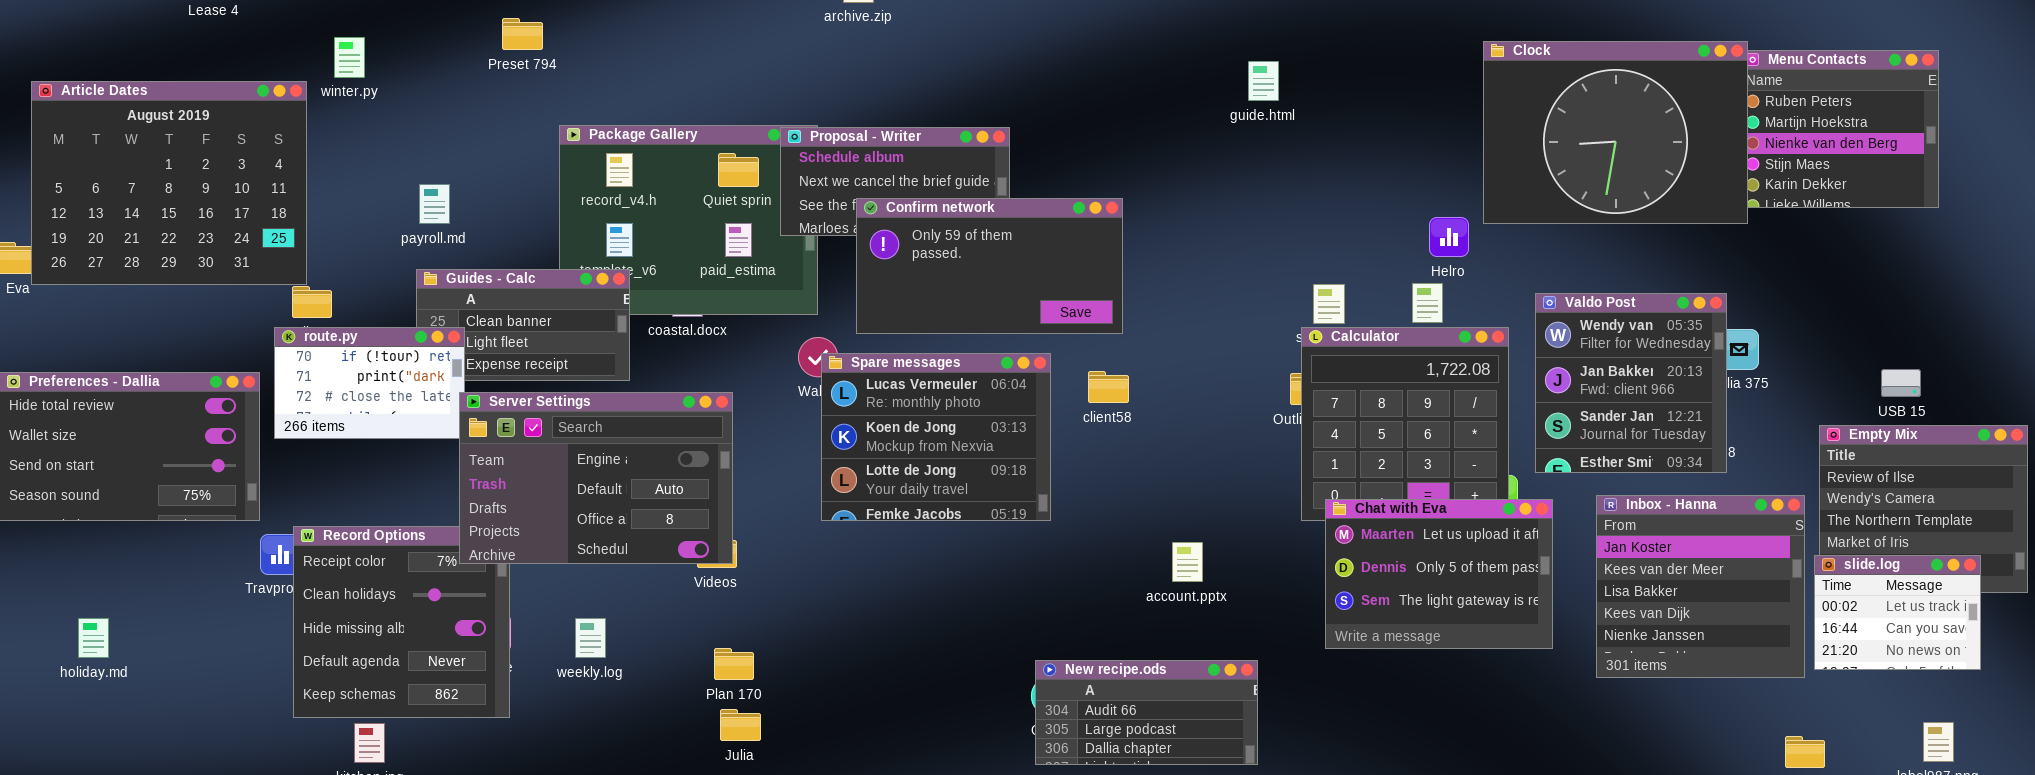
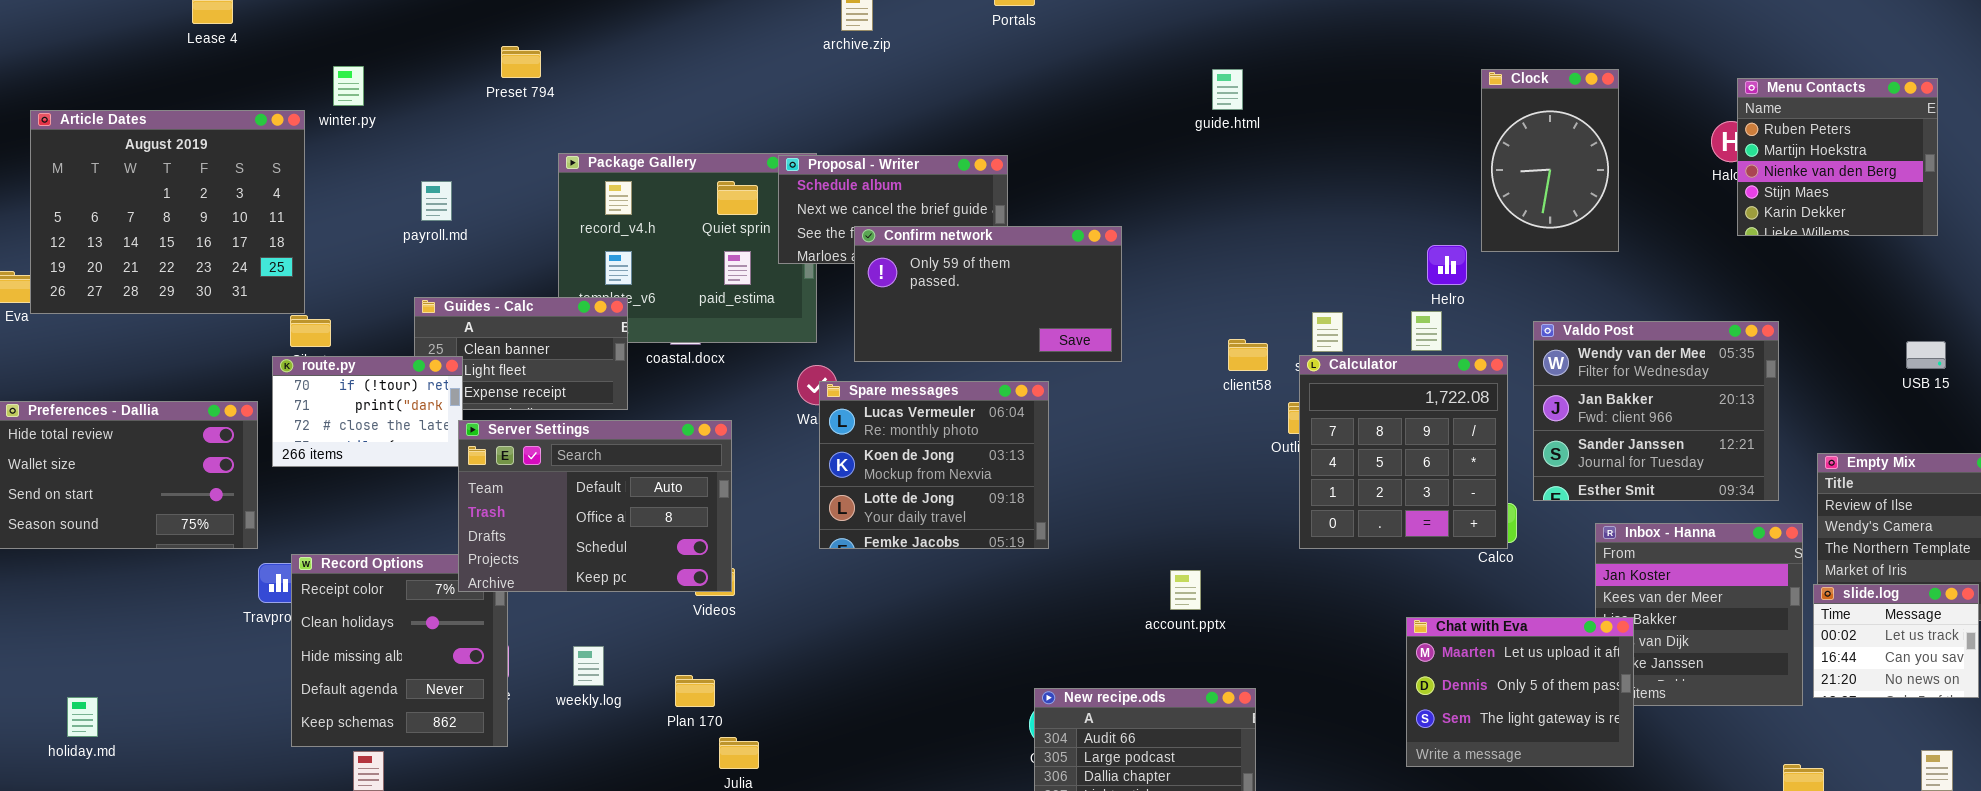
Clock: [1483,41,1748,224] -> [1481,69,1619,252], resized
guide.html: [1248,61,1279,101] -> [1212,69,1243,110], moved
payroll.md: [419,184,450,224] -> [421,181,452,221], moved
Valdo Post: [1535,293,1727,473] -> [1533,321,1779,501], resized
USB 15: [1881,369,1921,397] -> [1906,341,1946,369], moved
client58: [1088,371,1129,403] -> [1228,339,1268,371], moved
Server Settings: [459,392,733,564] -> [458,420,732,592], scrolled down 1 row
Chat with Eva: [1325,499,1553,649] -> [1406,617,1634,767], moved
holiday.md: [78,618,109,658] -> [67,697,98,737], moved
Plan 170: [714,648,754,680] -> [675,675,715,707], moved

